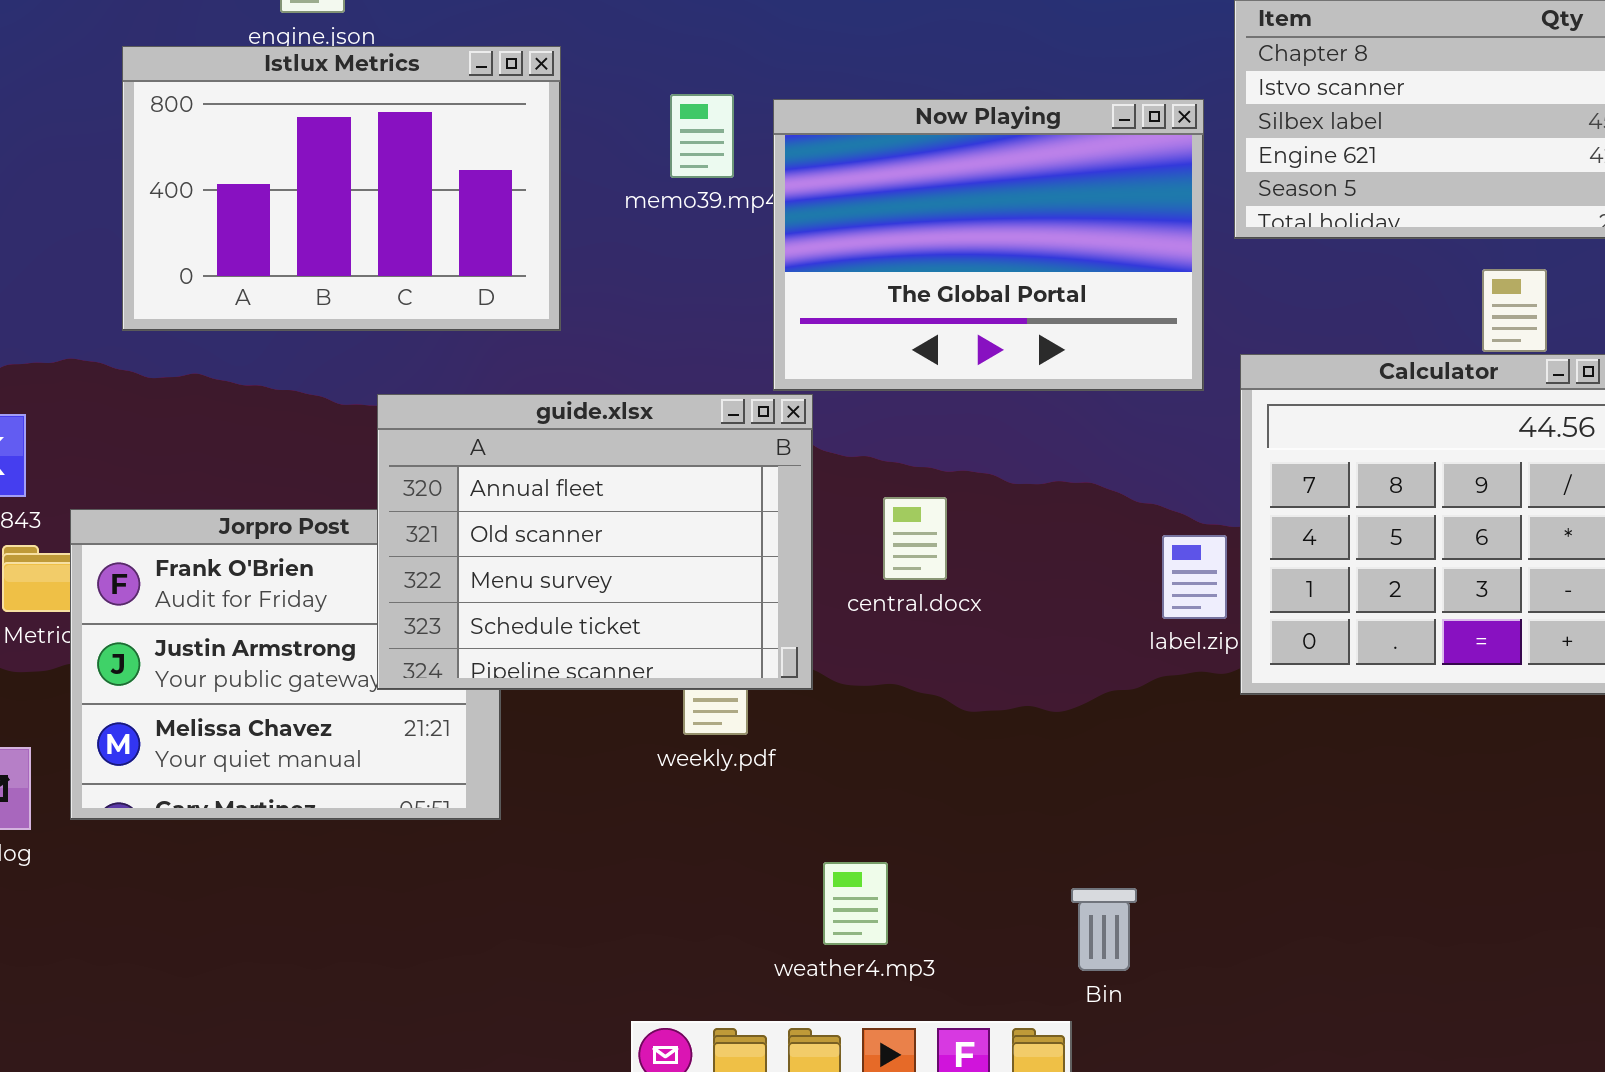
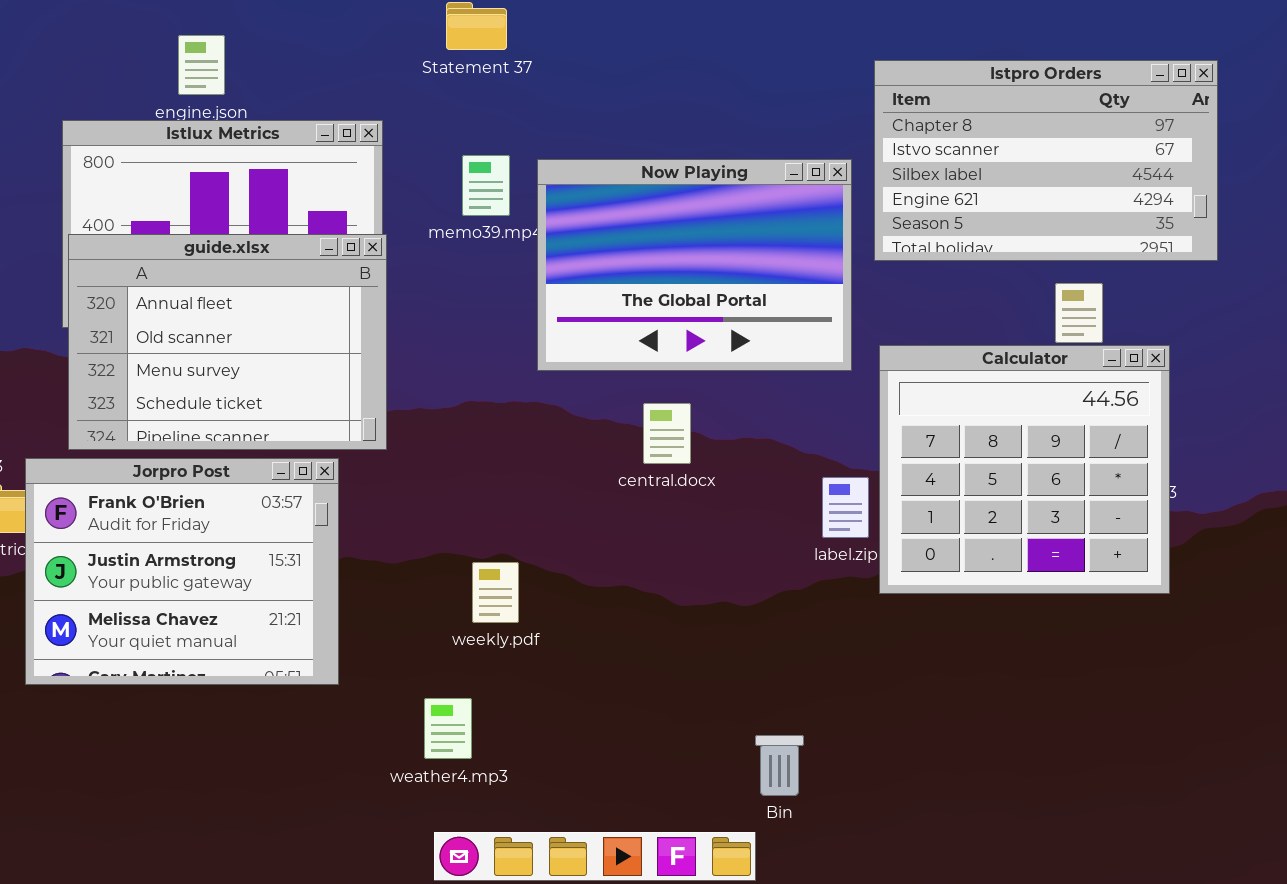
guide.xlsx: [377,394,813,690] -> [68,234,387,450], moved
central.docx: [883,497,947,580] -> [643,403,691,464], moved
weather4.mp3: [823,862,888,945] -> [424,698,472,759], moved

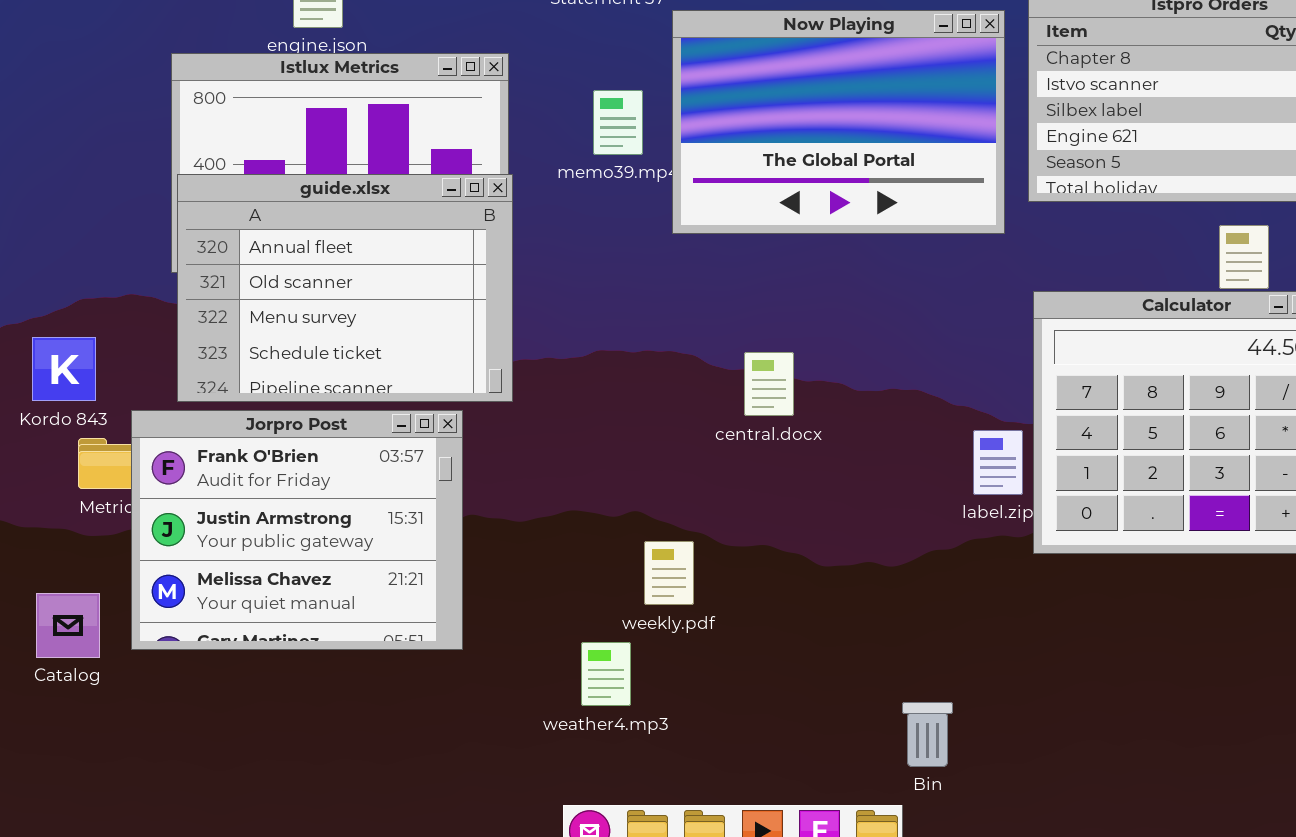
Now Playing: [537,159,852,371] -> [672,10,1005,234], moved
central.docx: [643,403,691,464] -> [744,352,794,416], moved
weekly.pdf: [472,562,519,623] -> [644,541,694,605], moved
weather4.mp3: [424,698,472,759] -> [581,642,631,706], moved

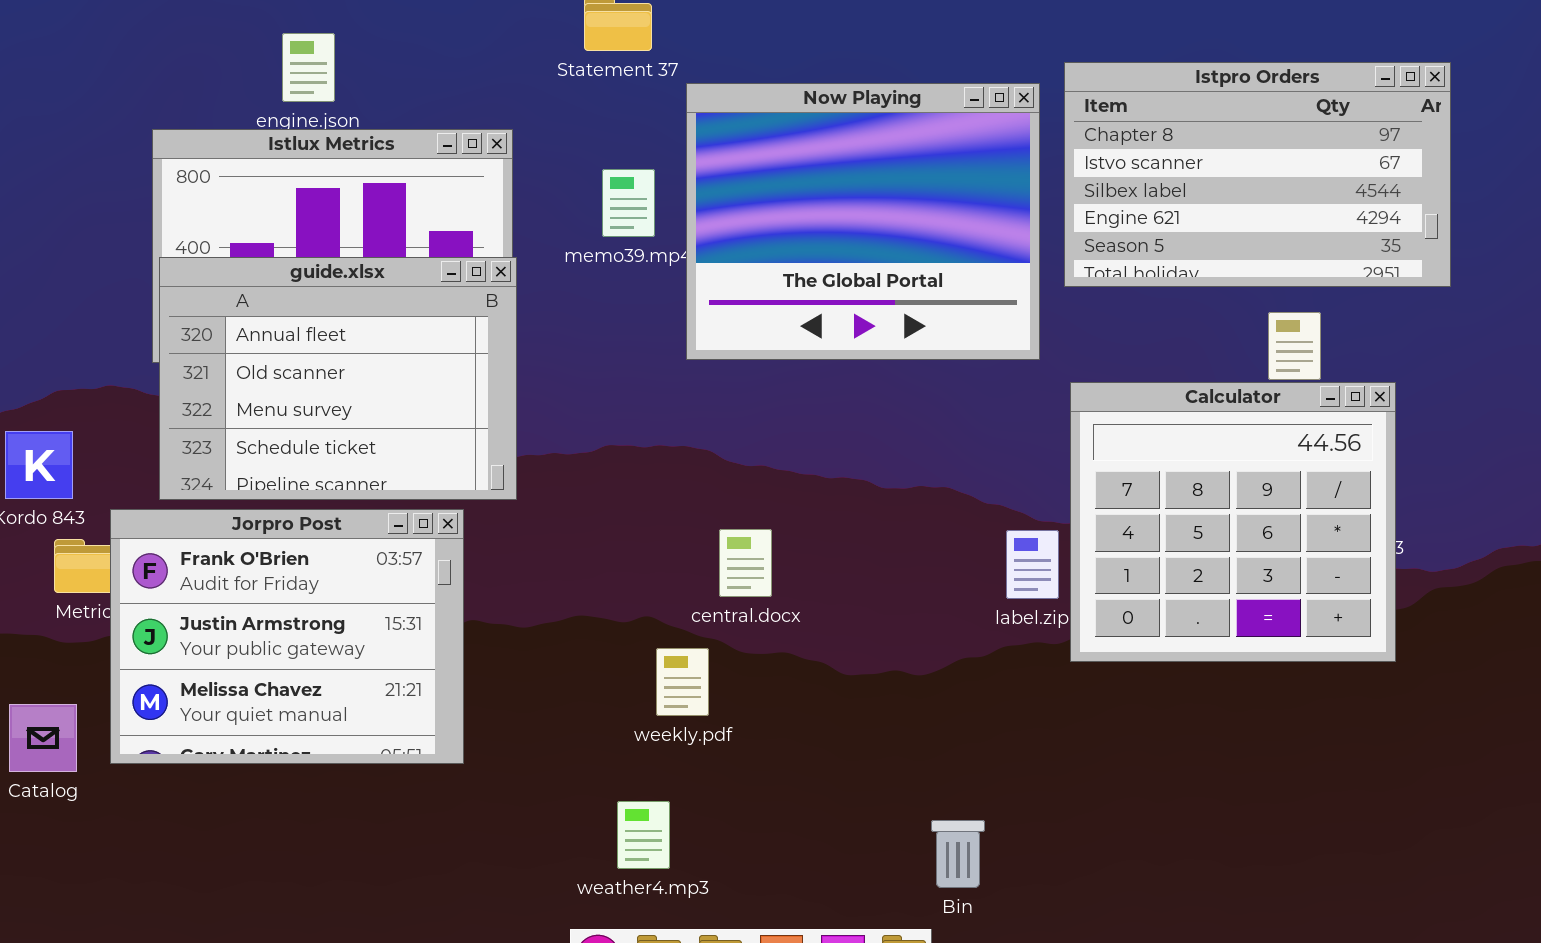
Now Playing: [672,10,1005,234] -> [686,83,1040,360], resized
central.docx: [744,352,794,416] -> [719,529,772,597], moved
weather4.mp3: [581,642,631,706] -> [617,801,670,869], moved

